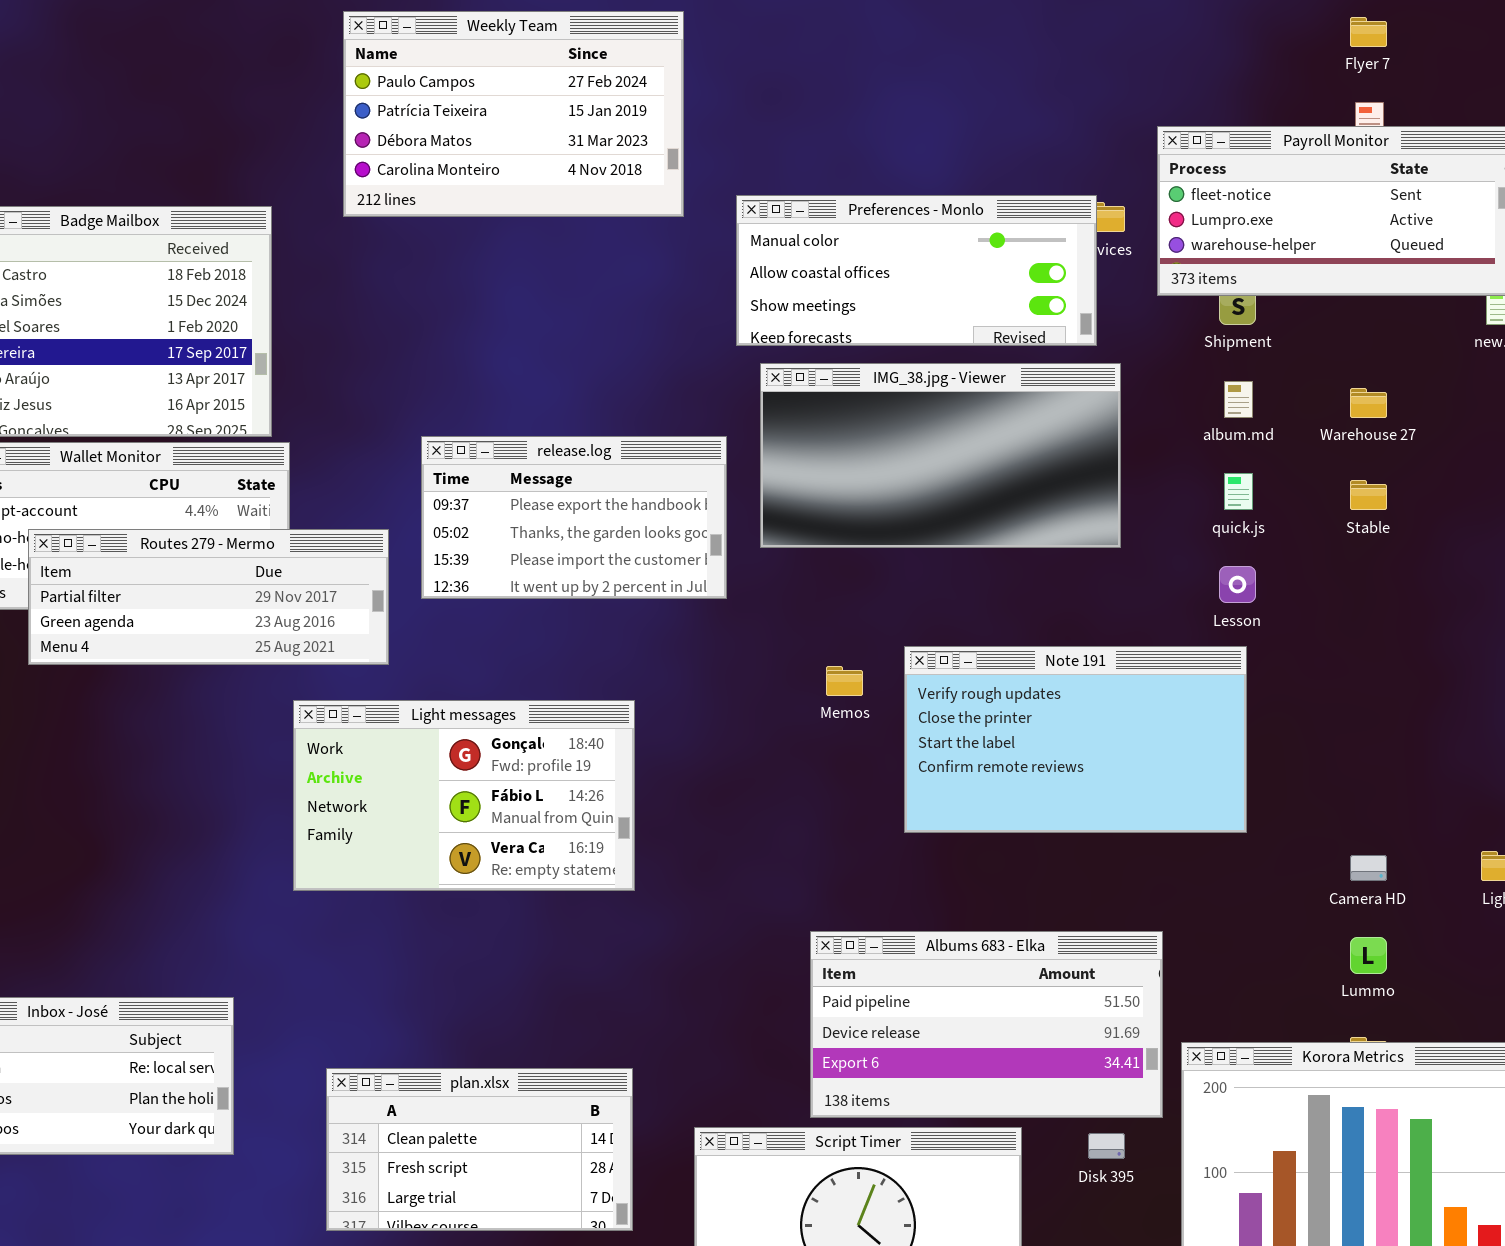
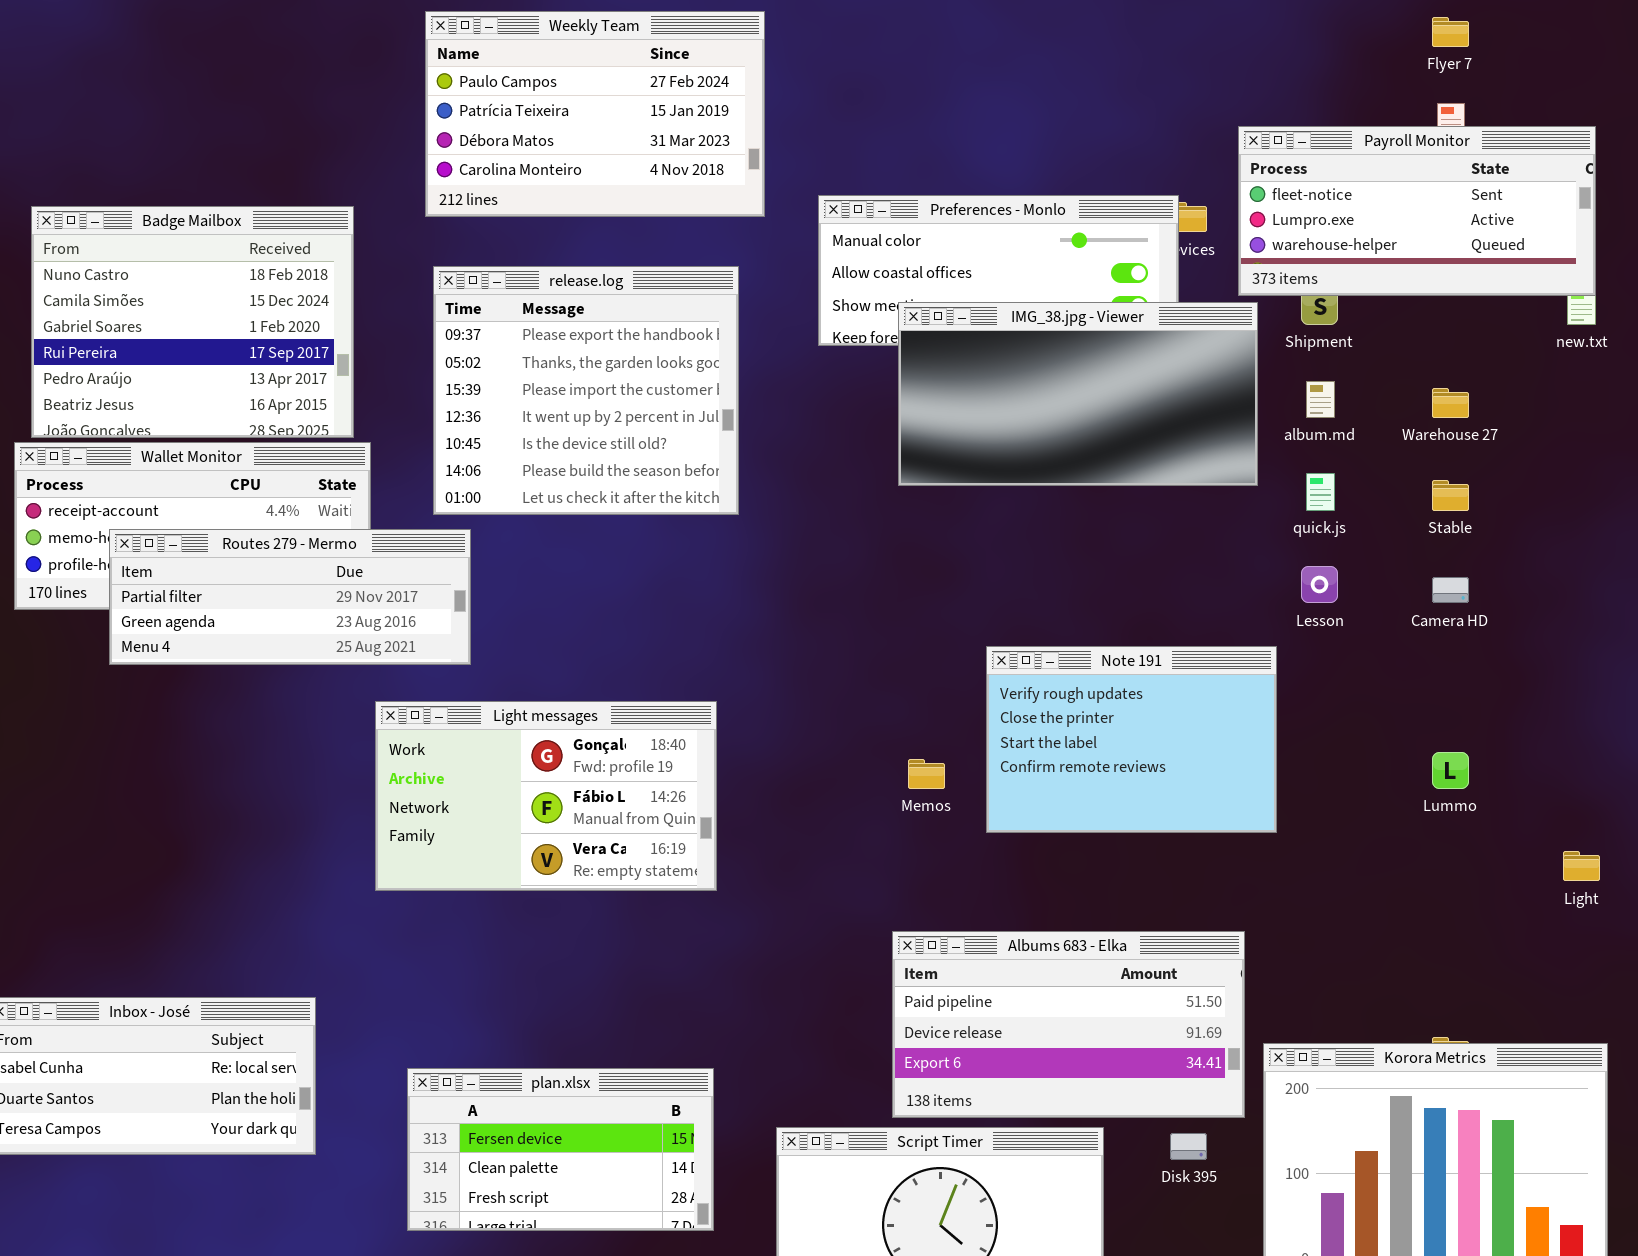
IMG_38.jpg - Viewer: [760,363,1121,548] -> [898,302,1258,486], moved
release.log: [421,436,727,599] -> [433,266,739,515], moved, resized
Note 191: [904,646,1247,833] -> [986,646,1277,833], resized
Memos: [826,666,863,696] -> [908,759,945,789], moved
Camera HD: [1350,855,1387,881] -> [1432,577,1469,603], moved
Lummo: [1350,937,1387,974] -> [1432,752,1469,789], moved
plan.xlsx: [326,1068,633,1231] -> [407,1068,714,1231], scrolled up 1 row

